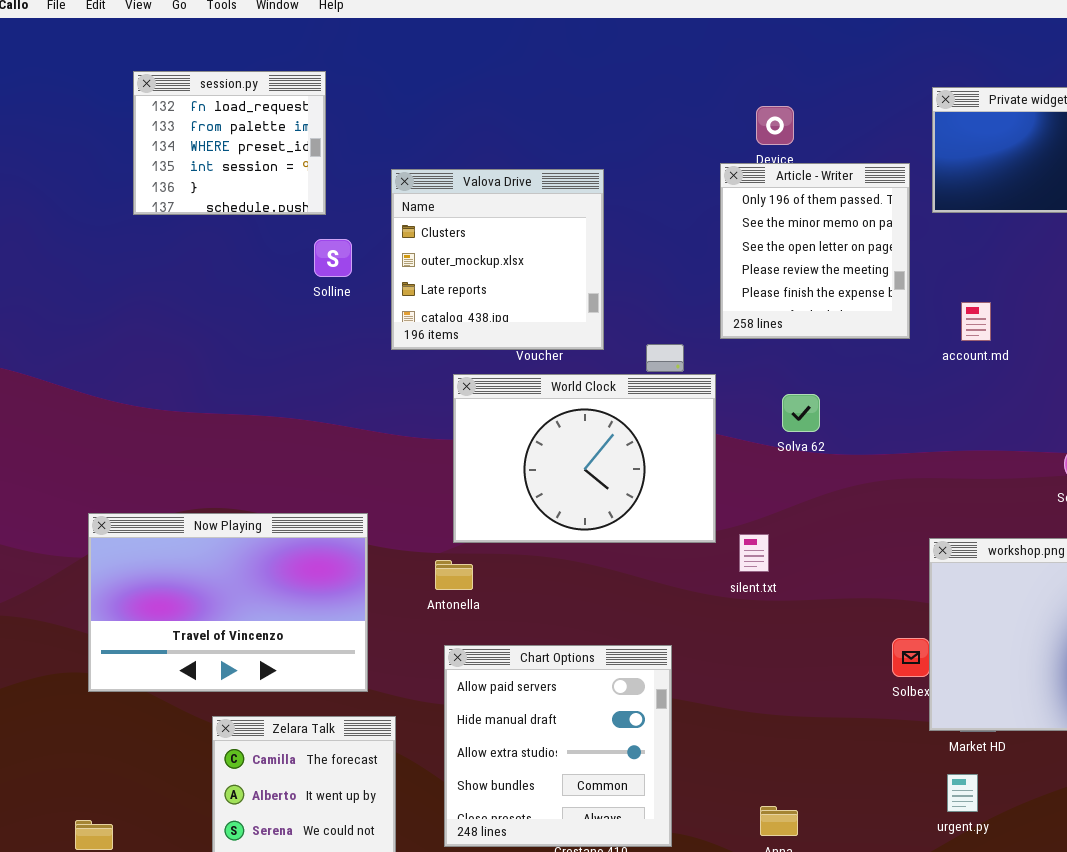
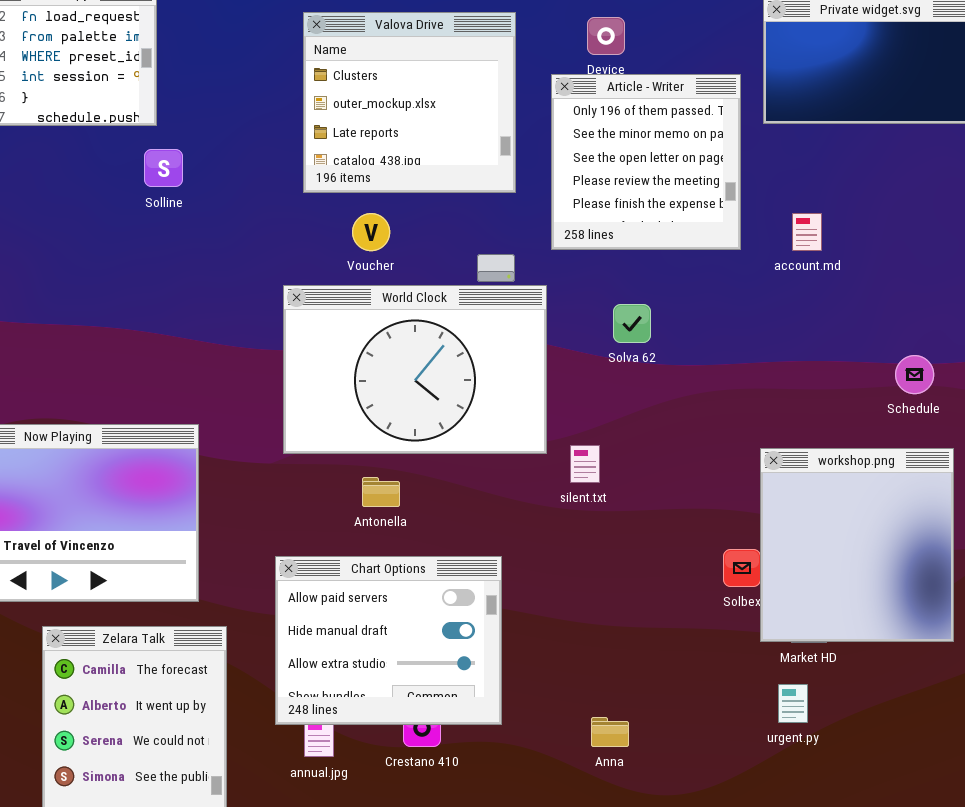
Valova Drive: [391,169,604,350] -> [303,12,516,193], moved
Antonella: [435,560,473,590] -> [362,477,400,507], moved
Chart Options: [444,645,672,847] -> [275,556,502,725], resized

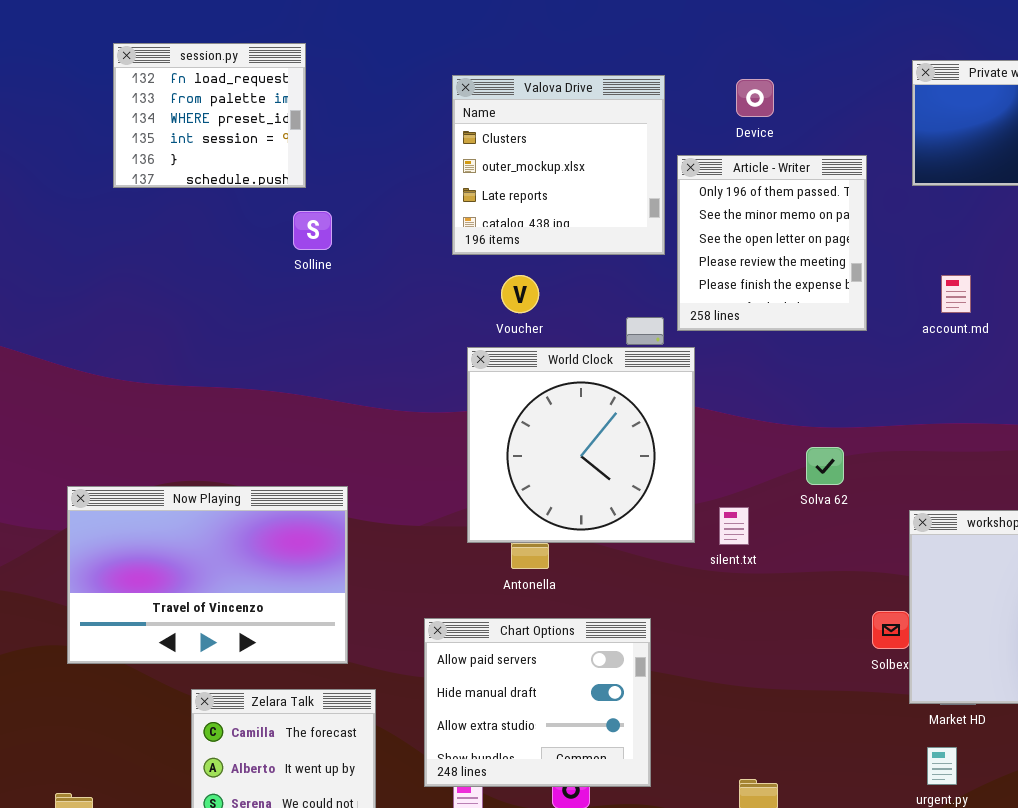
Article - Writer: [551,74,741,250] -> [677,155,867,331], moved
World Clock: [283,285,547,454] -> [467,347,695,543], resized
Solva 62: [613,304,651,343] -> [806,447,844,485], moved

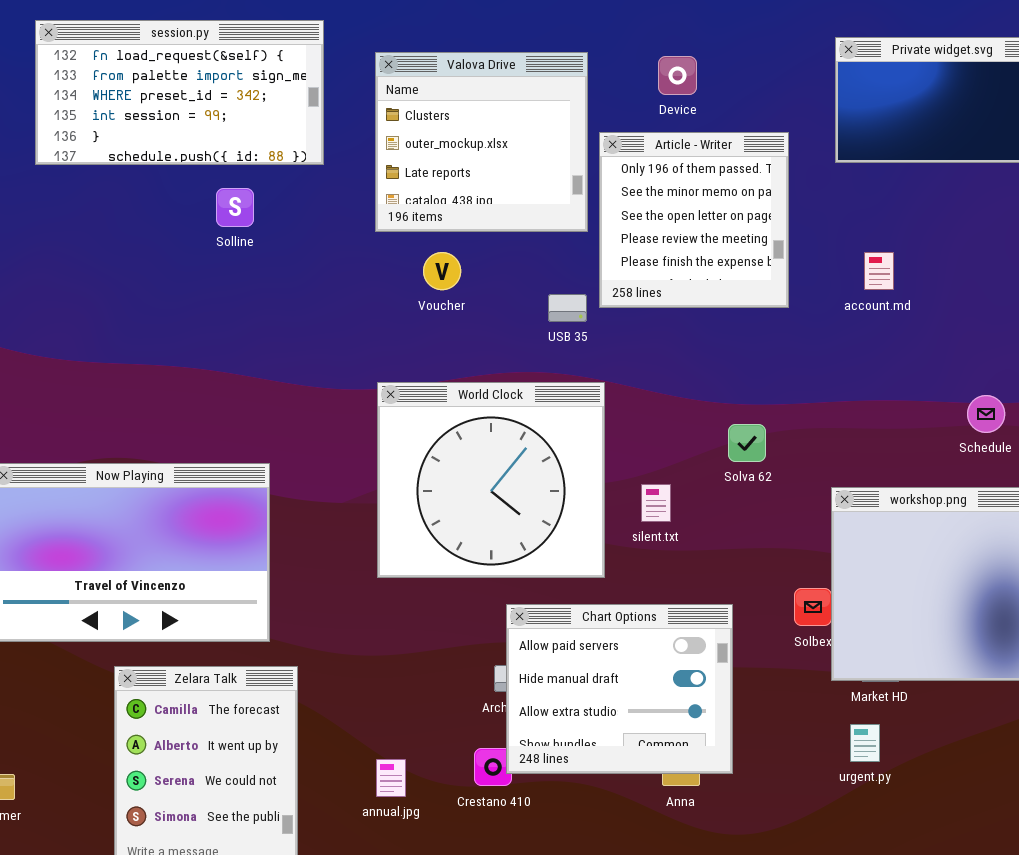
session.py: [113,43,306,188] -> [35,20,324,165], resized
World Clock: [467,347,695,543] -> [377,382,605,578], moved
Chart Options: [424,618,651,787] -> [506,604,733,774], moved

